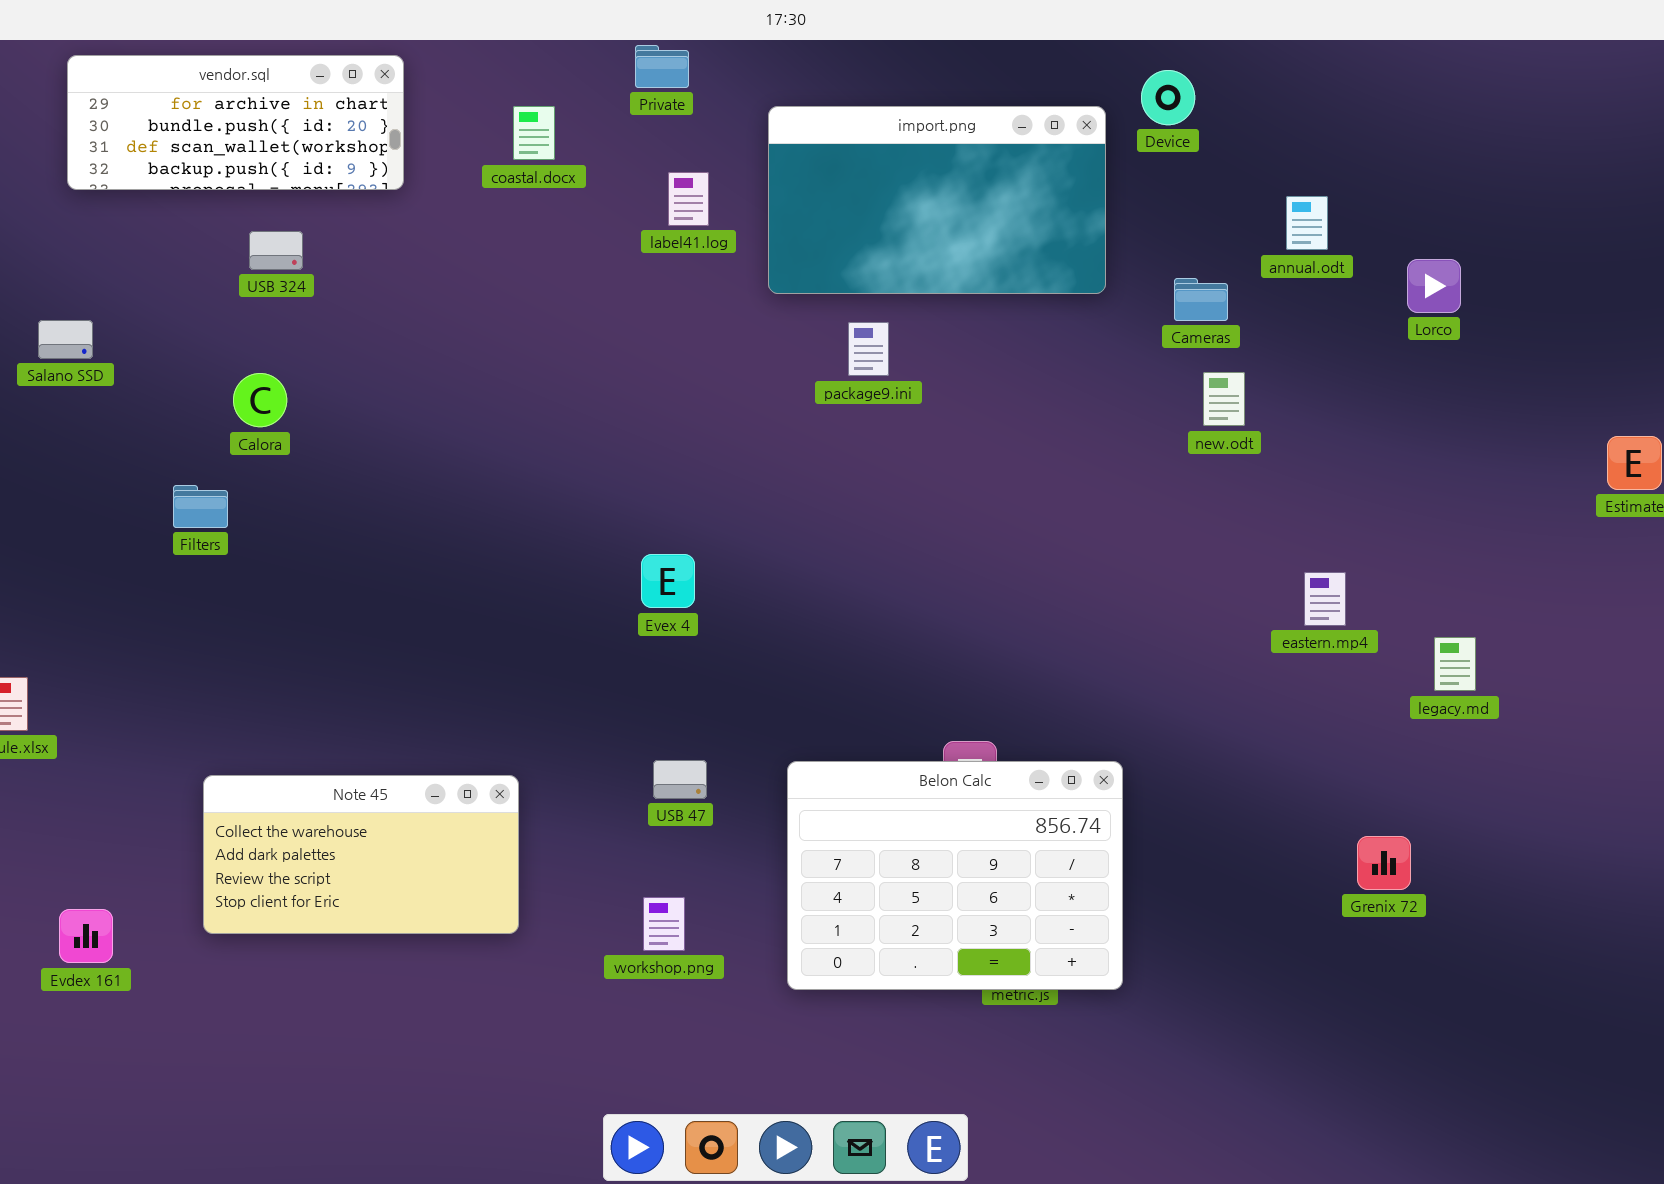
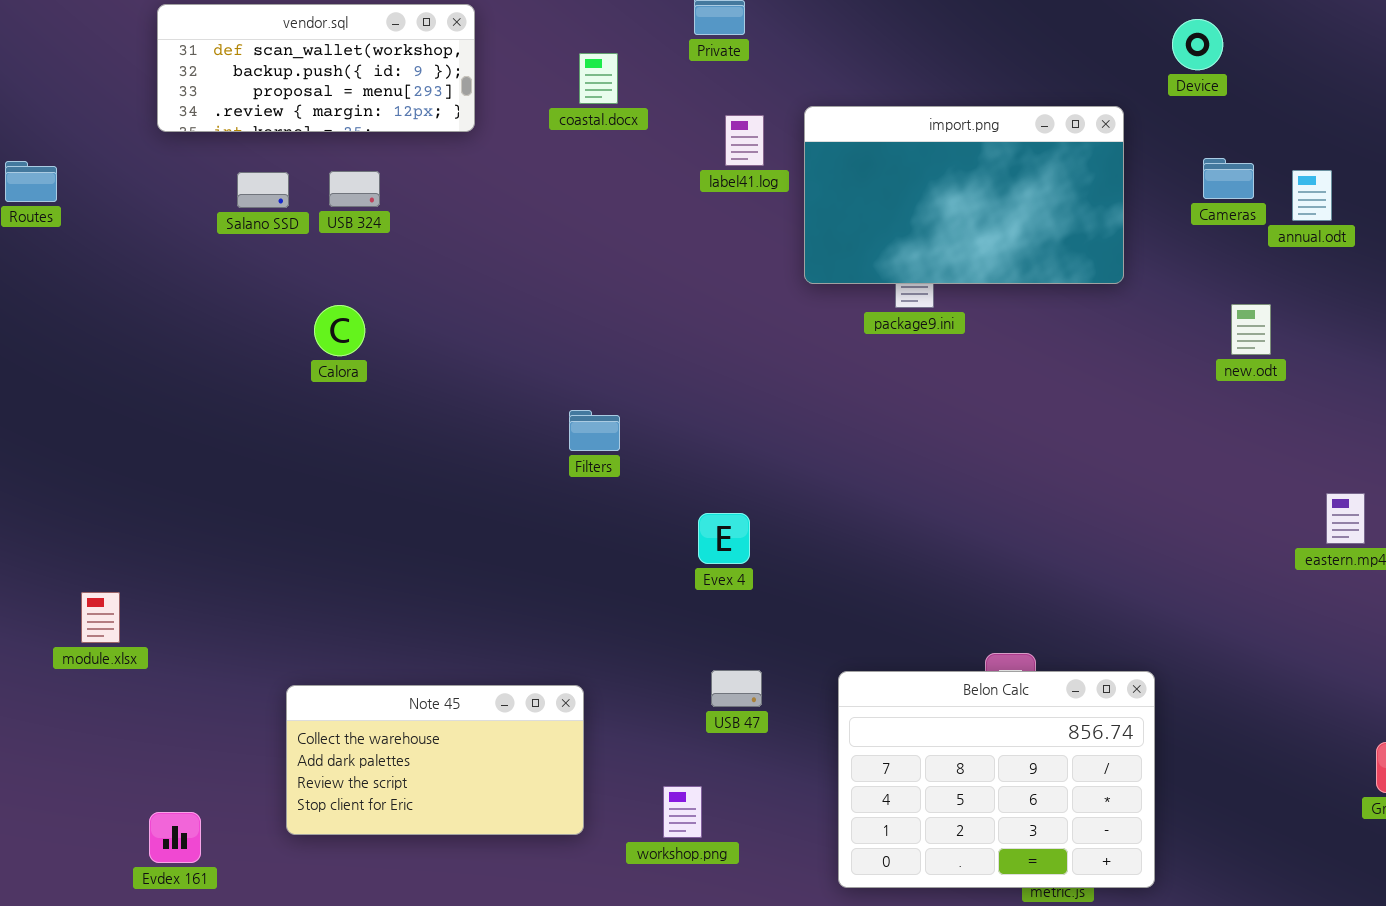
vendor.sql: [67,55,404,190] -> [157,4,475,132], scrolled down 2 rows
import.png: [768,106,1106,294] -> [804,106,1124,284], moved
annual.odt: [1286,196,1328,250] -> [1292,170,1332,221], moved
Cameras: [1174,278,1228,321] -> [1203,158,1254,199], moved
Salano SSD: [38,320,93,359] -> [237,172,289,208], moved
Filters: [173,485,228,528] -> [569,410,620,451], moved
Evex 4: [641,554,695,608] -> [698,513,750,564], moved
workshop.png: [643,897,685,951] -> [663,786,702,838], moved

